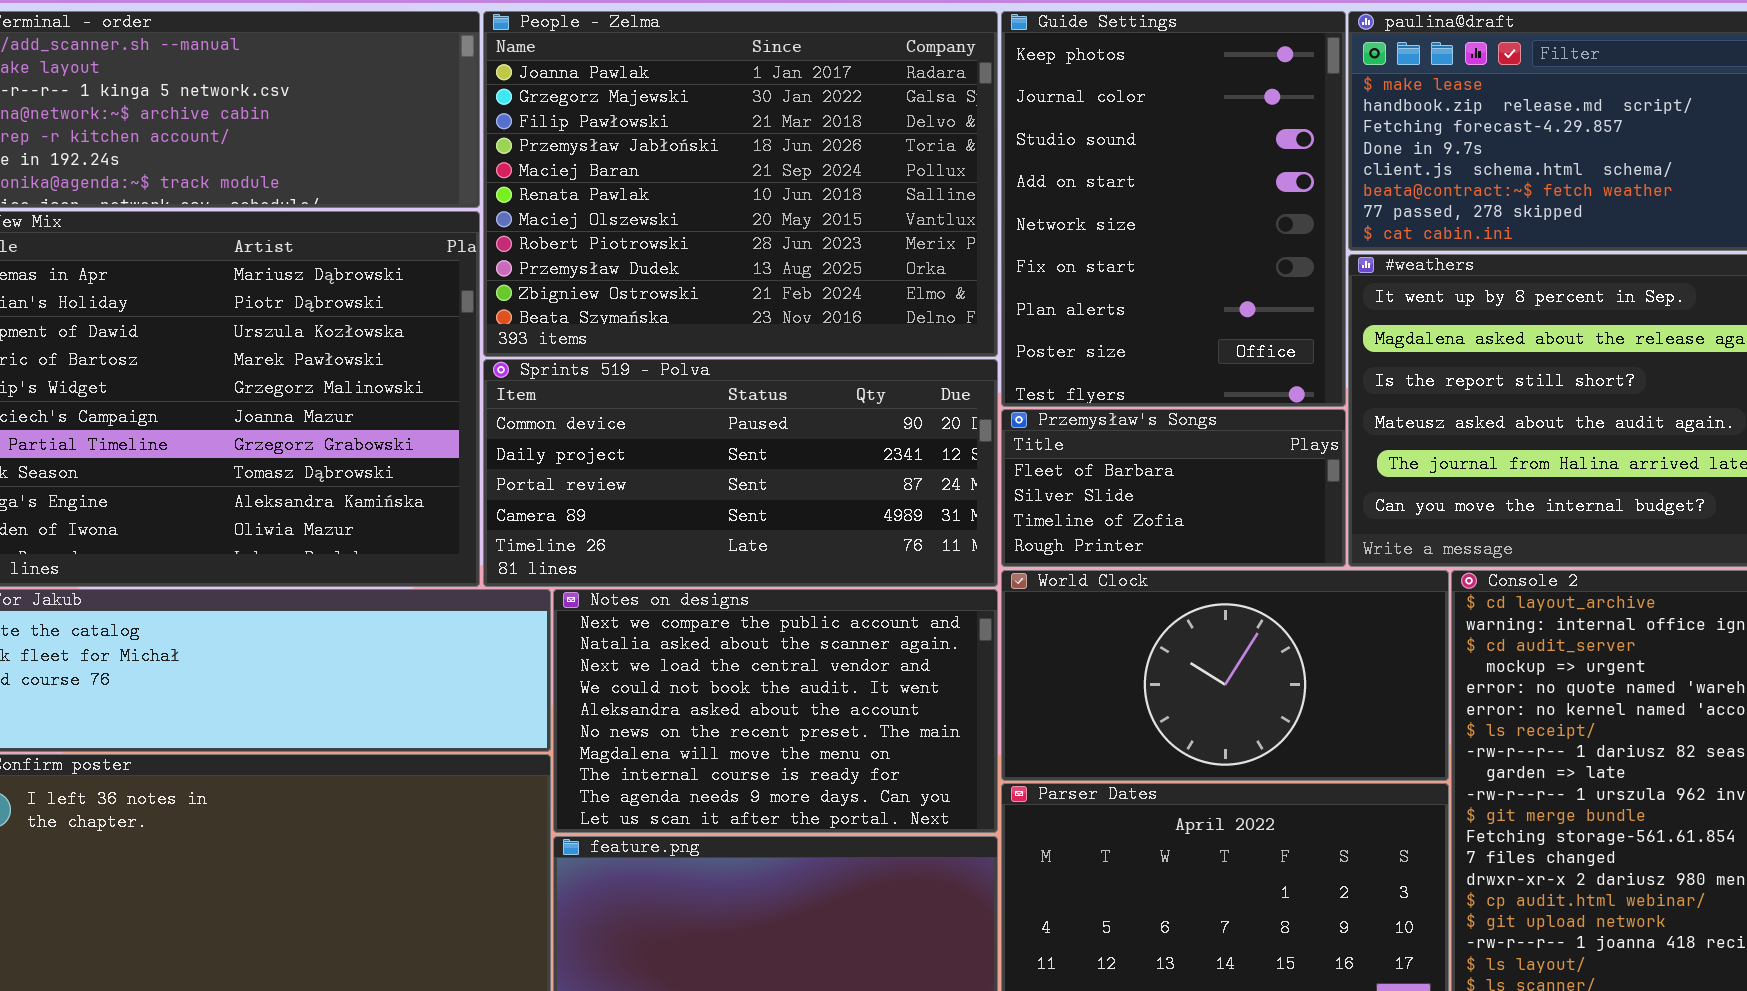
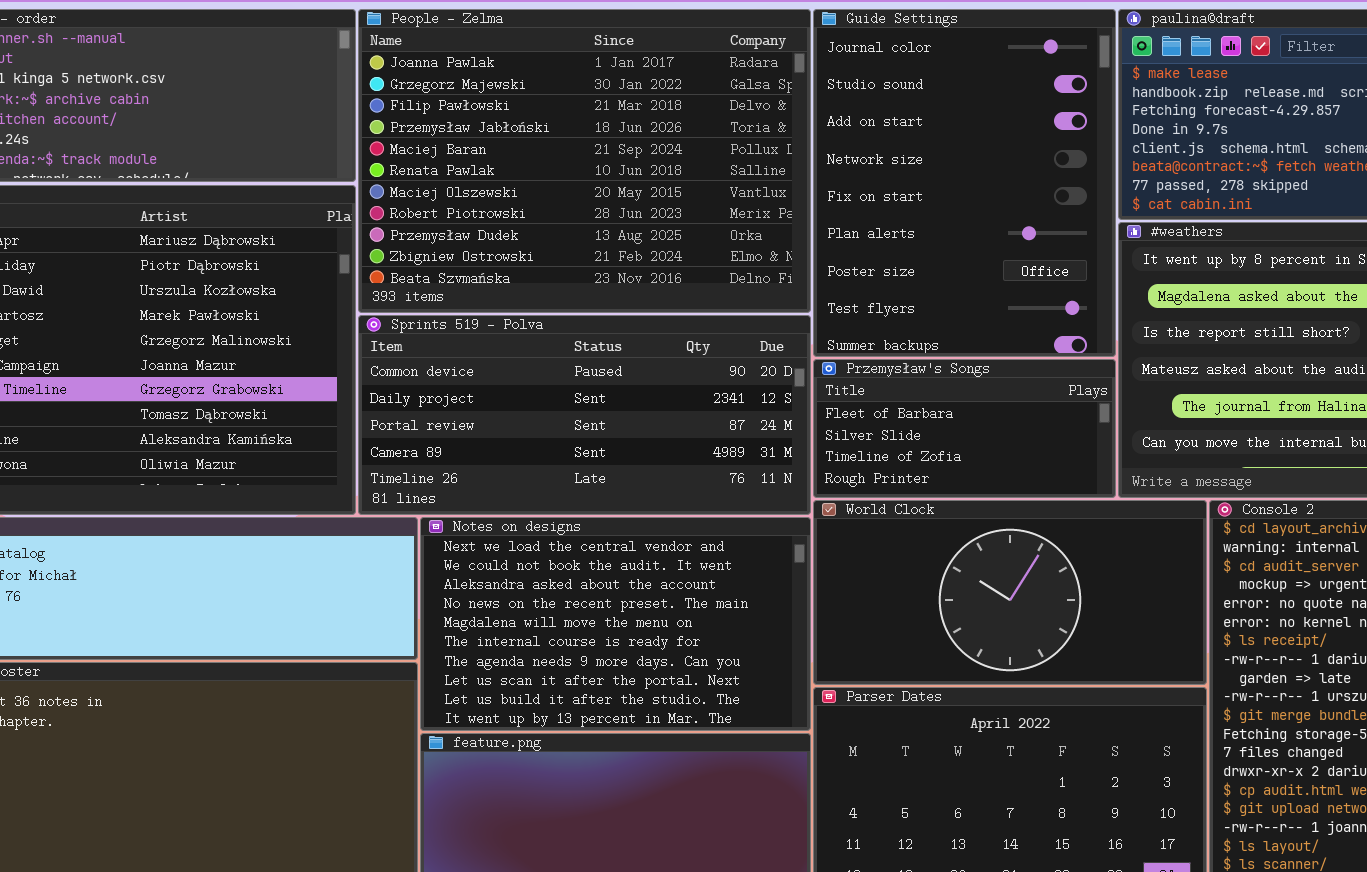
Guide Settings: [1001,11,1346,407] -> [813,9,1116,357], scrolled down 1 row
Notes on designs: [553,589,998,833] -> [420,517,811,731], scrolled down 2 rows

